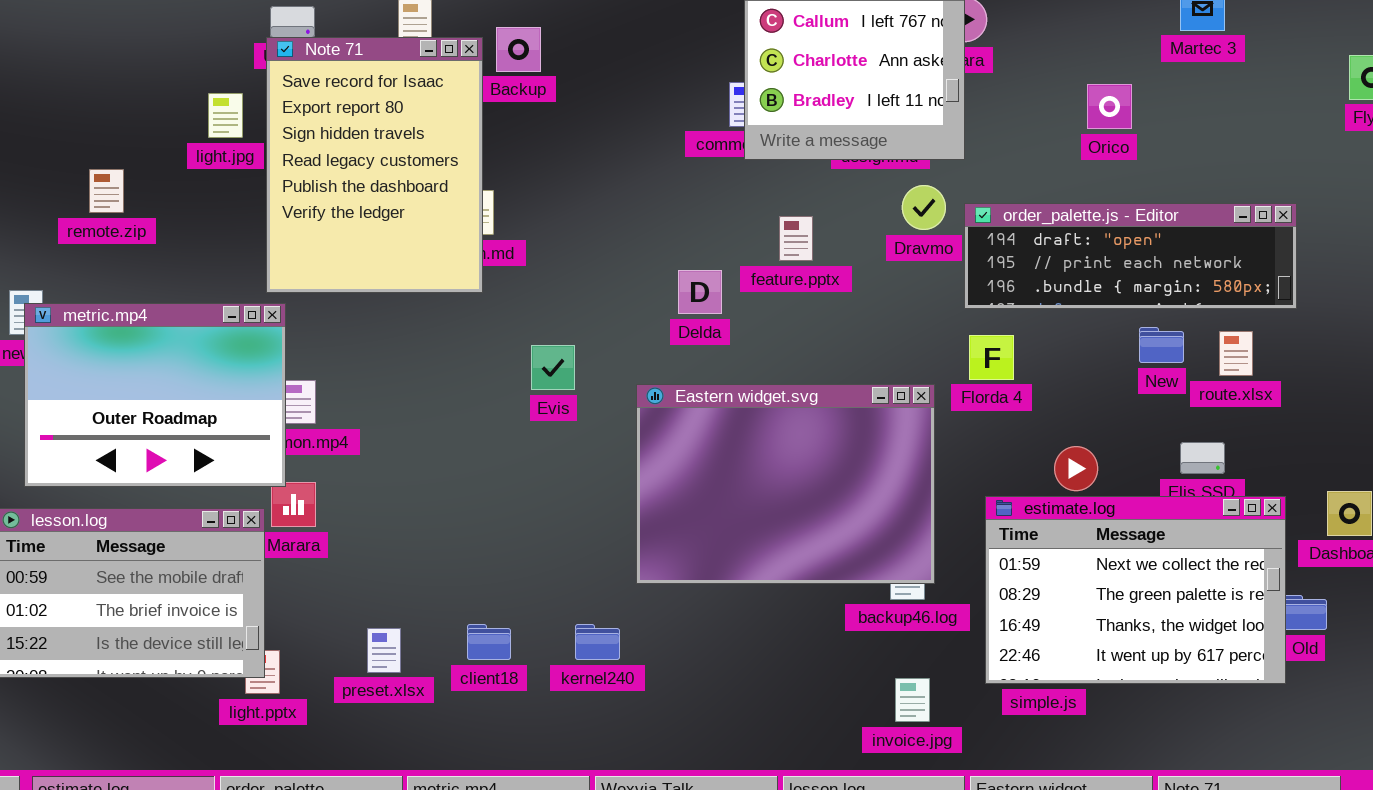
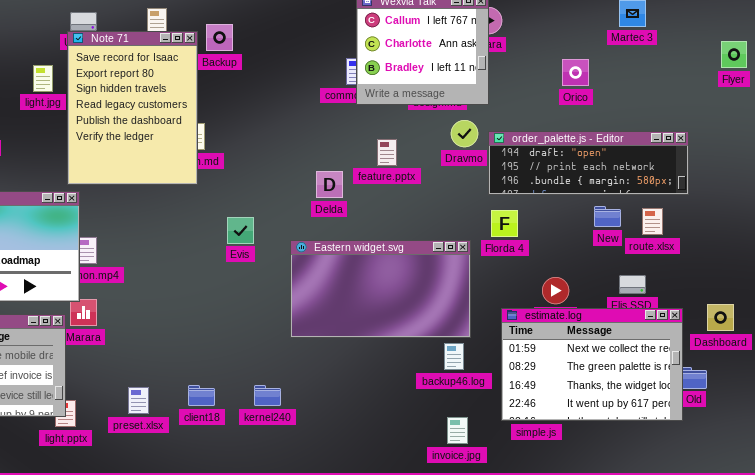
Eastern widget.svg: [636,384,935,584] -> [290,240,471,338], resized

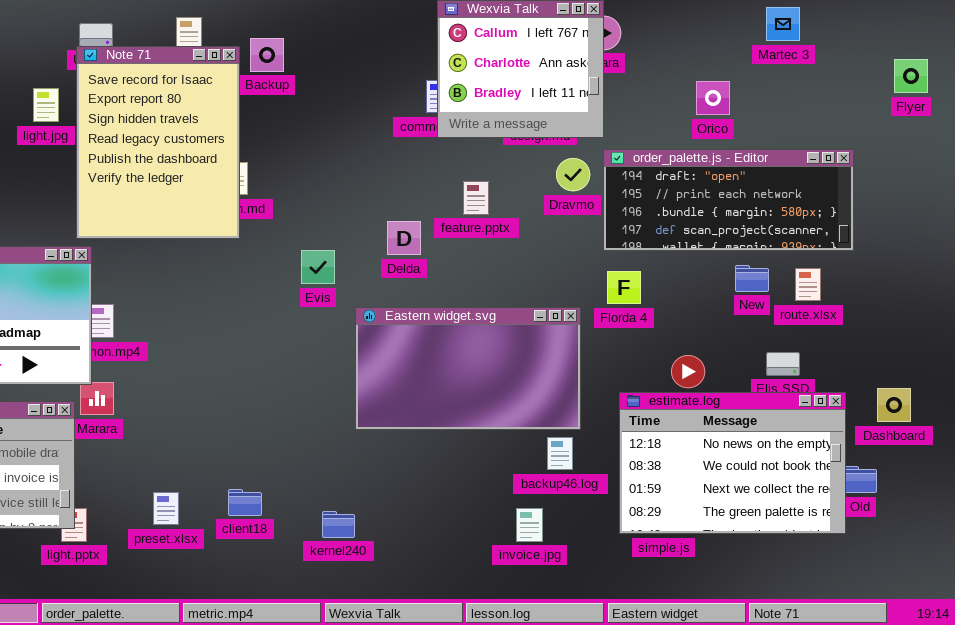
order_palette.js - Editor: [488,131,689,195] -> [603,149,854,251], resized
Evis: [227,217,254,244] -> [301,250,335,284], moved
estimate.log: [501,308,683,421] -> [619,392,846,534], scrolled up 2 rows
kernel240: [254,385,281,406] -> [322,511,355,538], moved
invoice.jpg: [447,417,468,444] -> [516,508,543,542], moved

